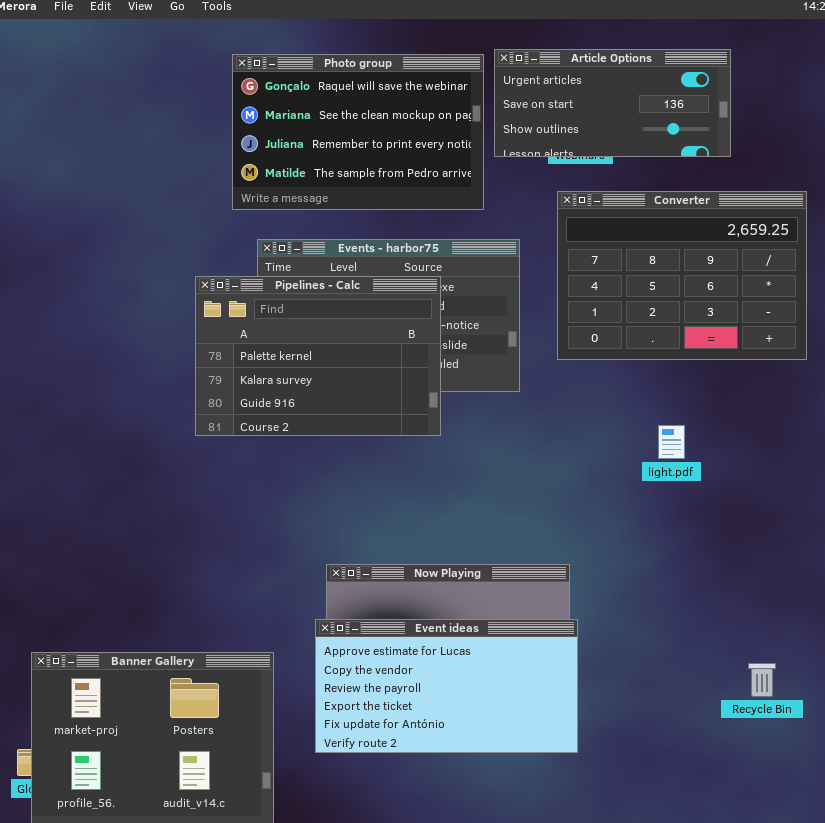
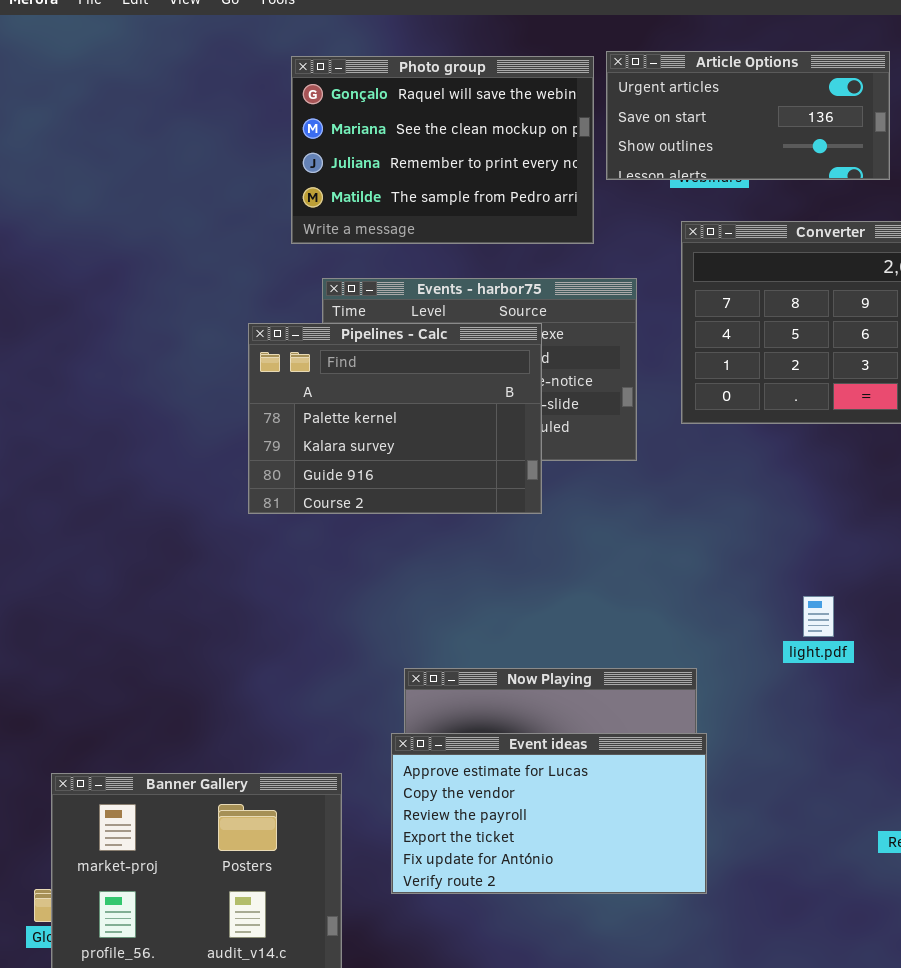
light.pdf: [658,425,685,459] -> [803,596,834,637], moved

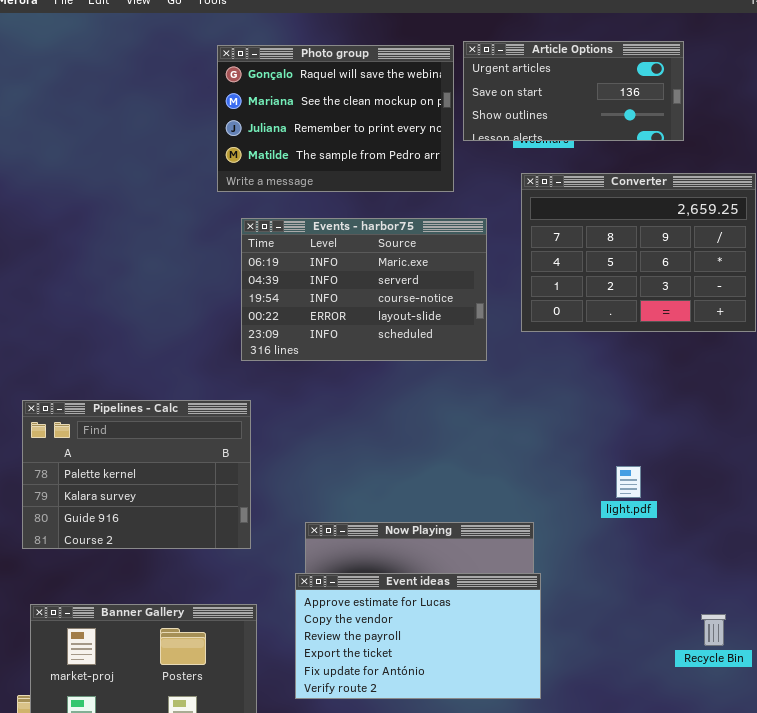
Pipelines - Calc: [248,323,542,514] -> [22,400,251,549], moved

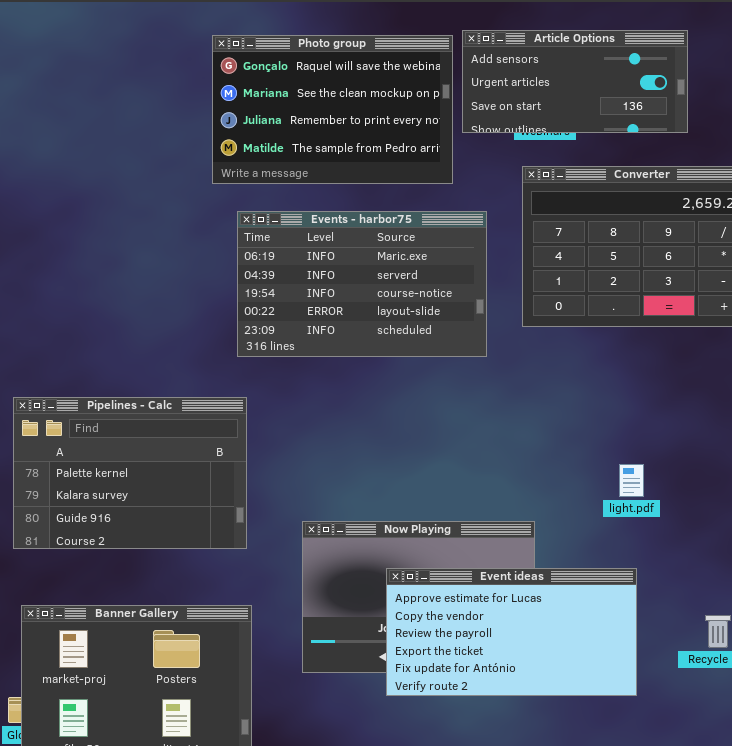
Article Options: [463,41,684,141] -> [462,30,688,133], scrolled up 1 row
Event ideas: [295,573,541,699] -> [386,568,637,696], moved

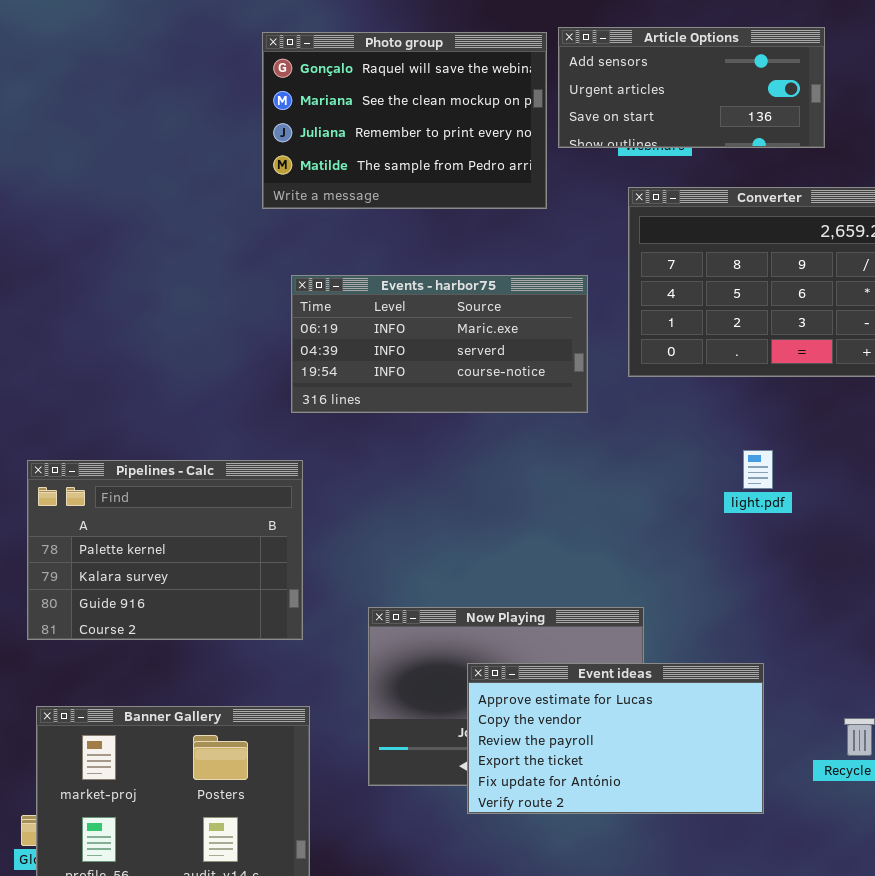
Events - harbor75: [237,211,487,357] -> [291,275,588,413], resized
light.pdf: [619,464,644,497] -> [743,450,773,489], moved

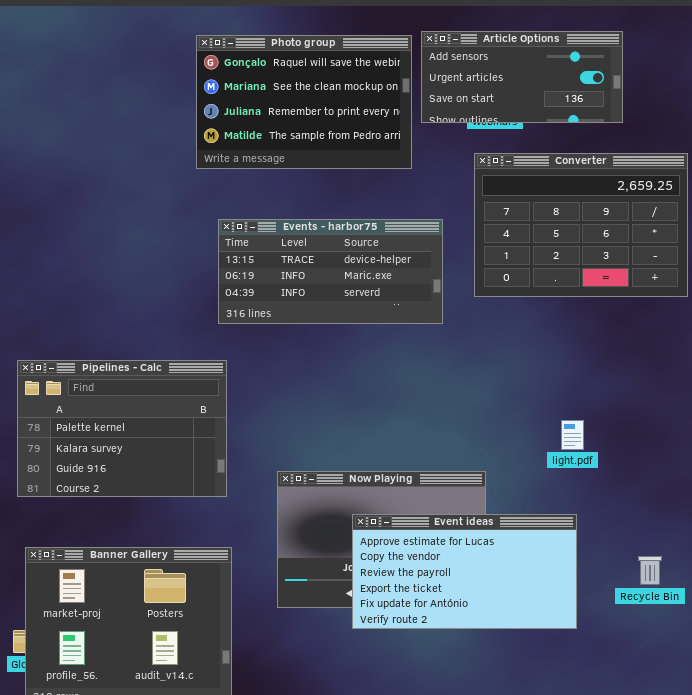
Events - harbor75: [291,275,588,413] -> [218,219,443,324], scrolled up 1 row
light.pdf: [743,450,773,489] -> [561,420,584,450], moved

